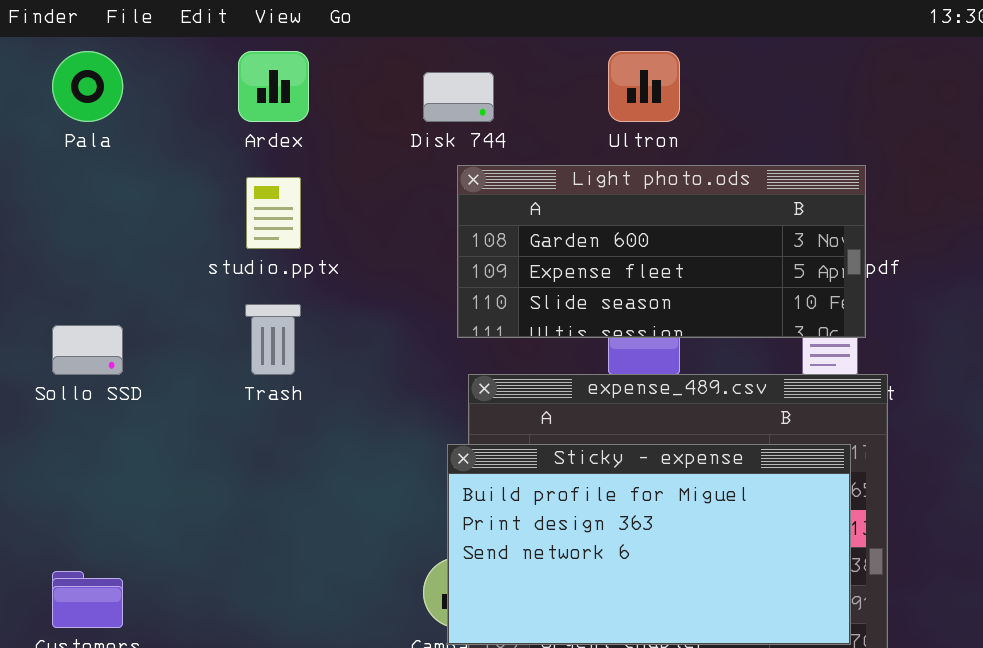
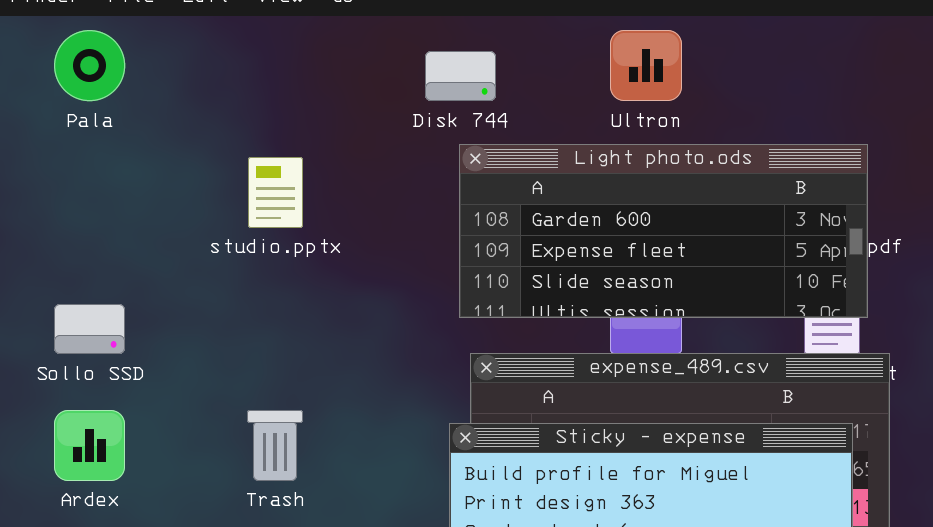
Ardex: [238,51,309,122] -> [54,410,125,481], moved
Trash: [245,304,301,375] -> [247,410,303,481], moved

